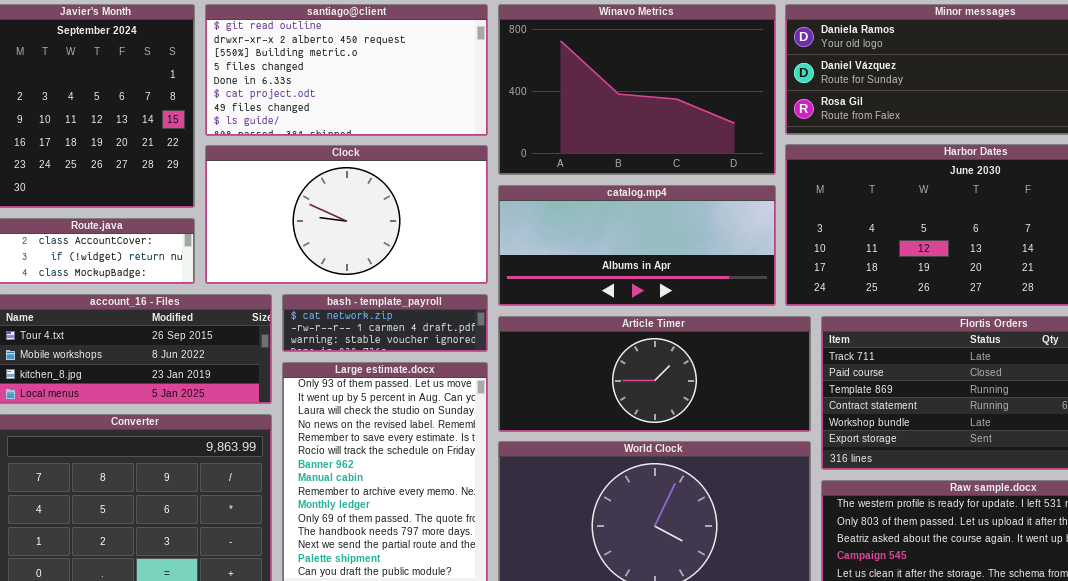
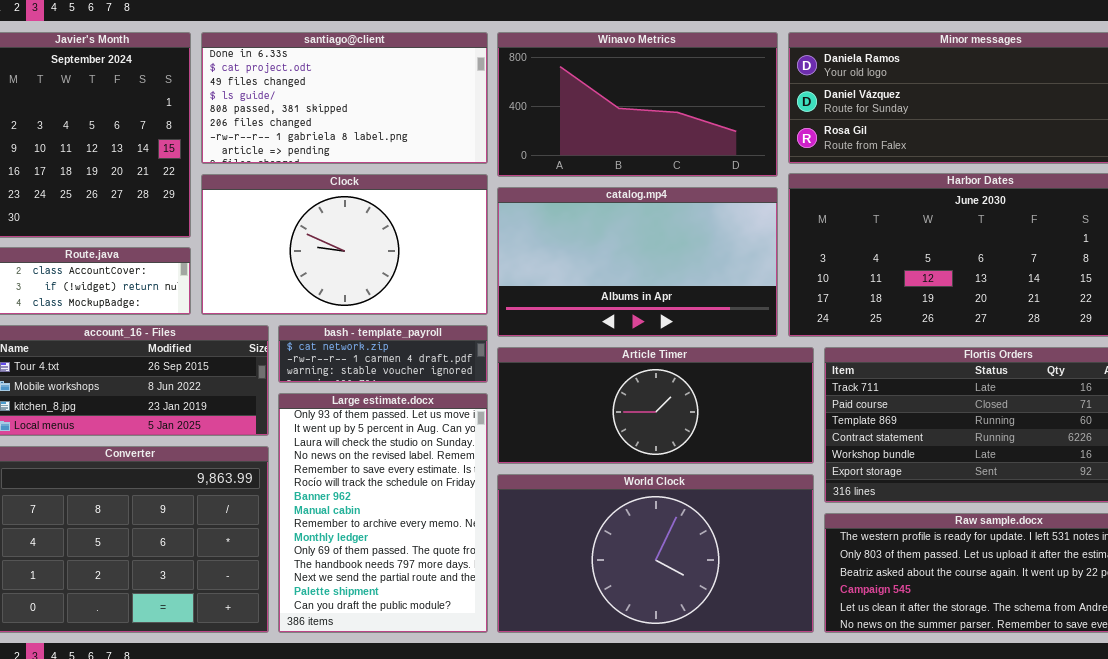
santiago@client: [205,4,488,136] -> [201,32,488,164], scrolled down 4 rows
Winavo Metrics: [498,4,776,175] -> [497,32,778,177], resized
catalog.mp4: [498,185,776,306] -> [497,187,778,337], resized

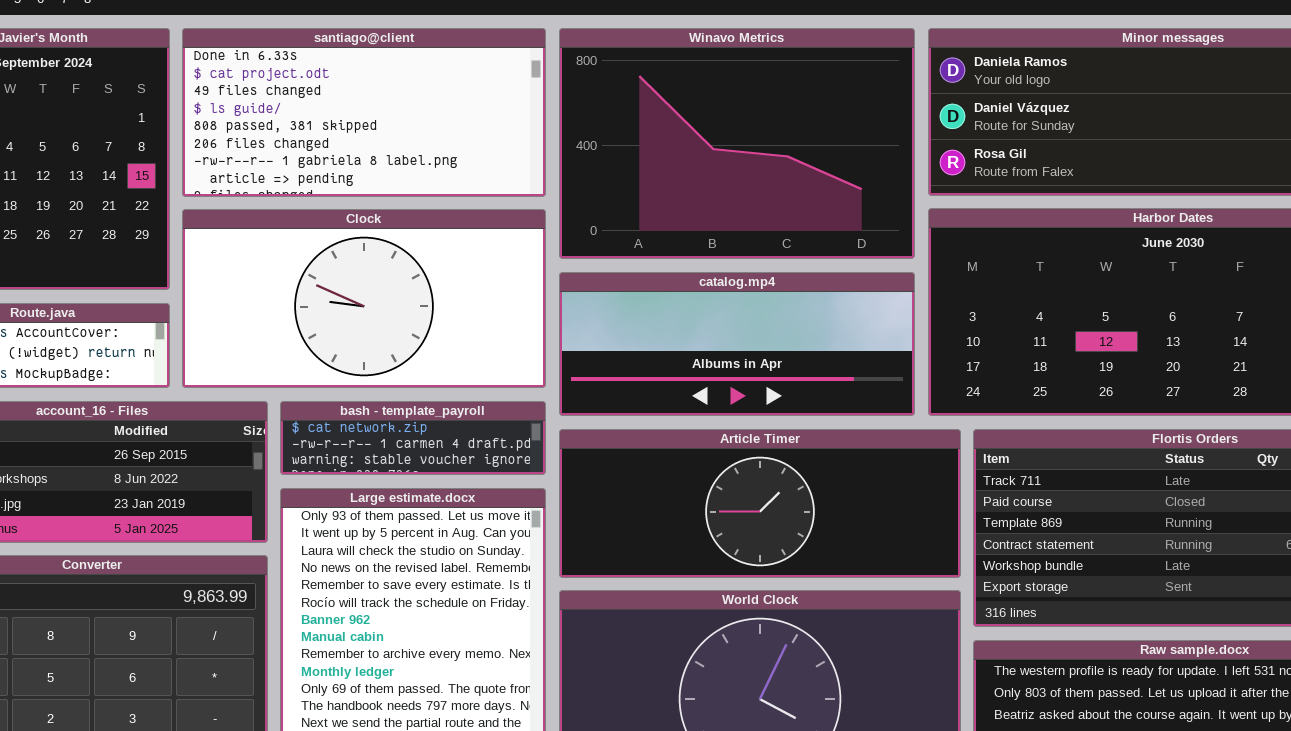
Winavo Metrics: [497,32,778,177] -> [559,28,915,259], resized
catalog.mp4: [497,187,778,337] -> [559,272,915,416], resized

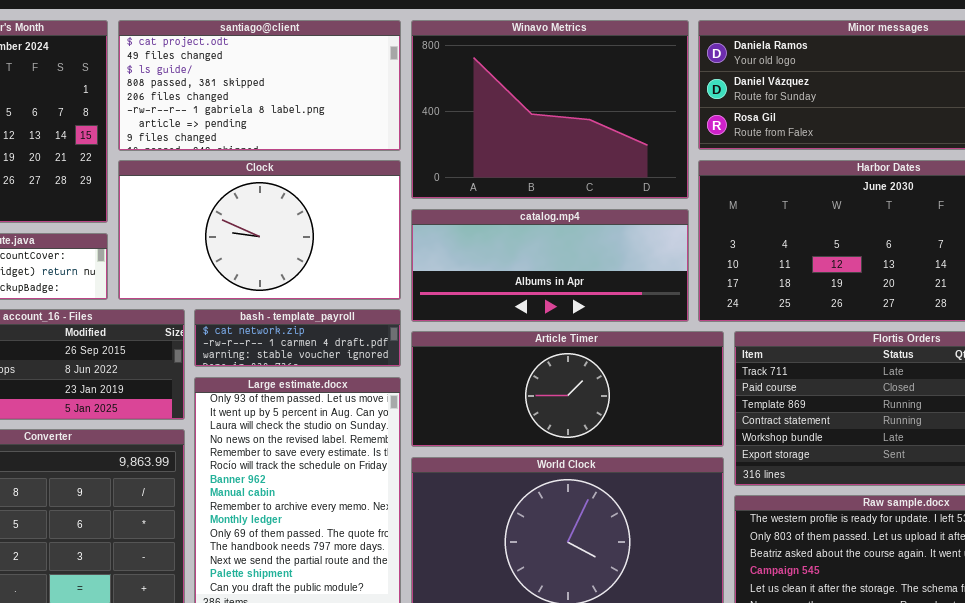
santiago@client: [182,28,546,197] -> [118,20,401,151], scrolled down 1 row

